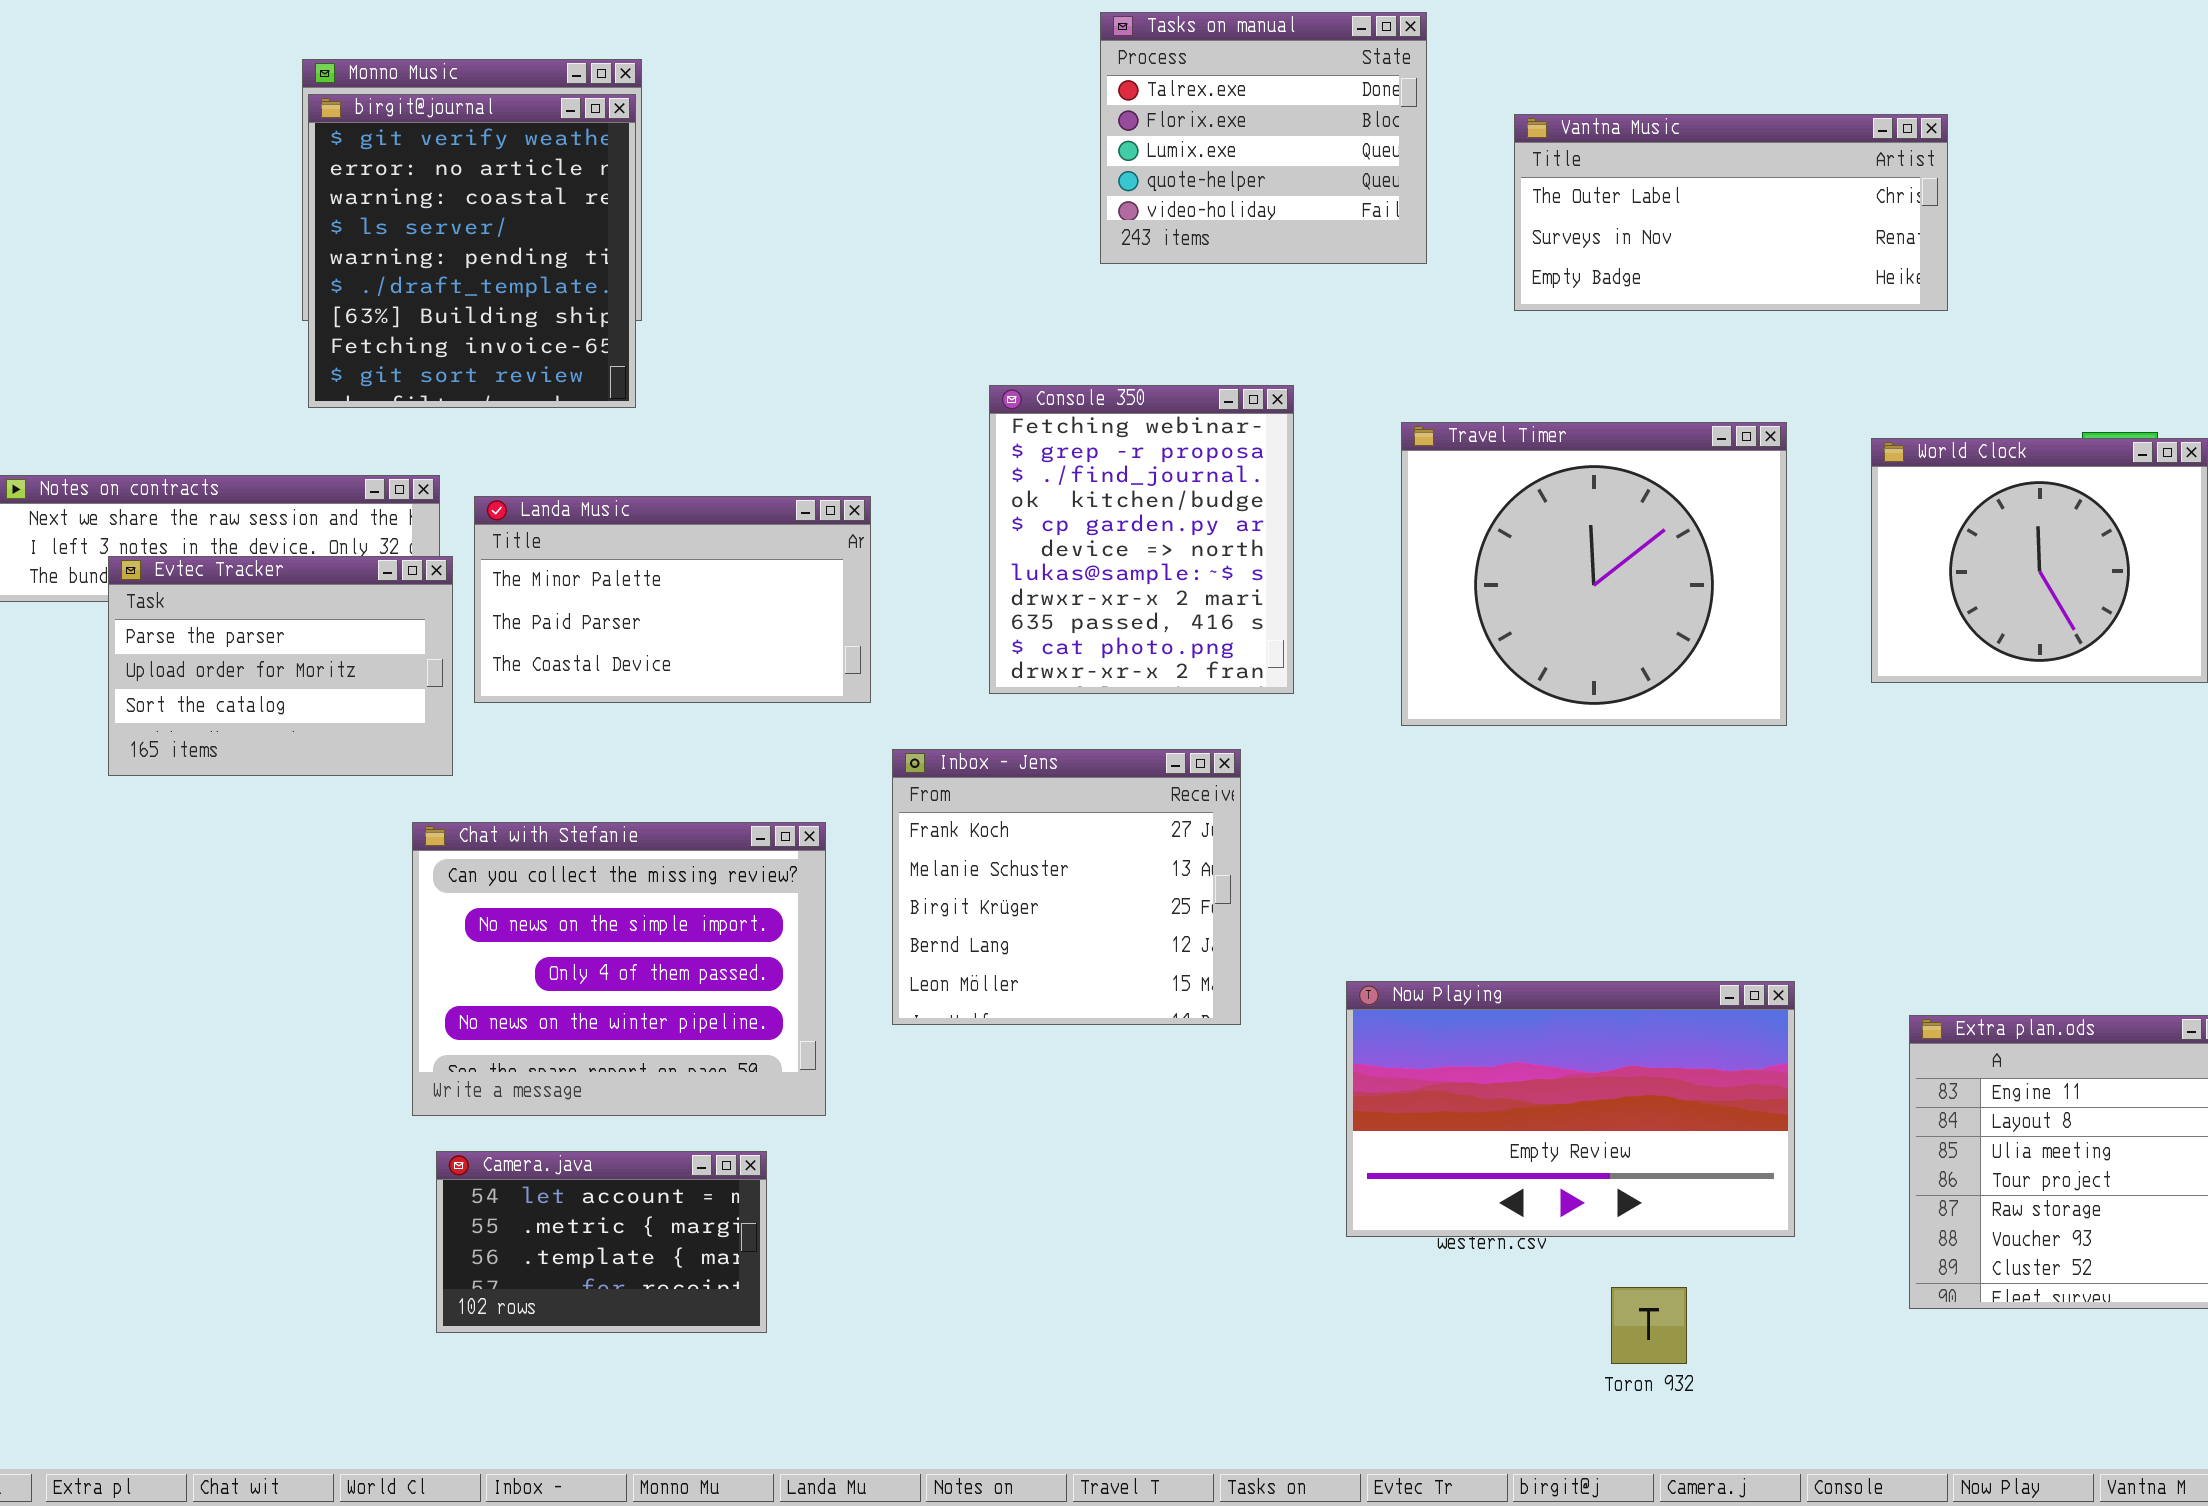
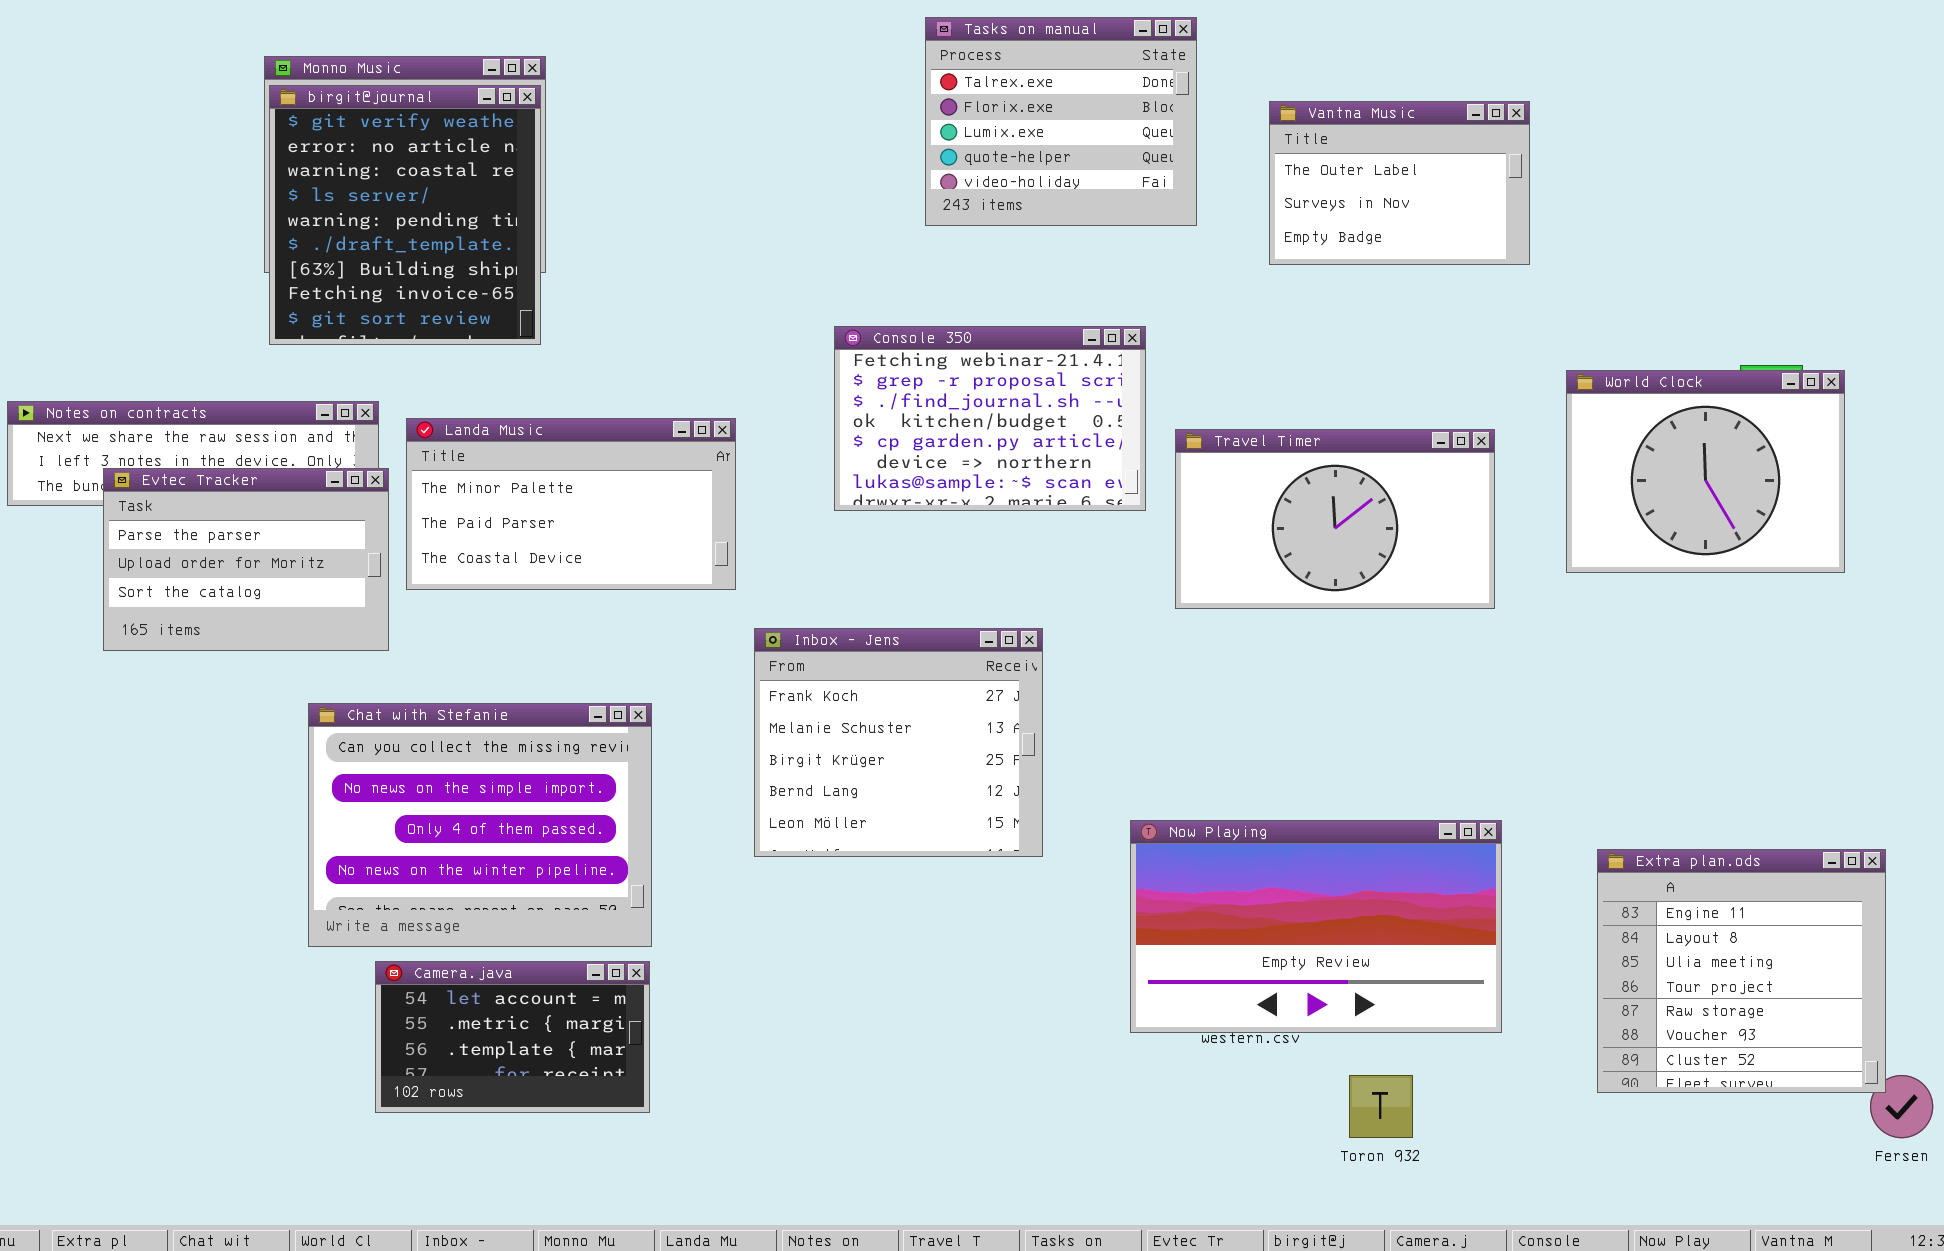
Vantna Music: [1514,114,1948,311] -> [1269,101,1530,265], resized
Console 350: [989,385,1294,694] -> [834,326,1146,511], resized
Travel Timer: [1401,422,1787,726] -> [1175,429,1495,609], resized
Chat with Stefanie: [412,822,826,1116] -> [308,703,652,947], moved

